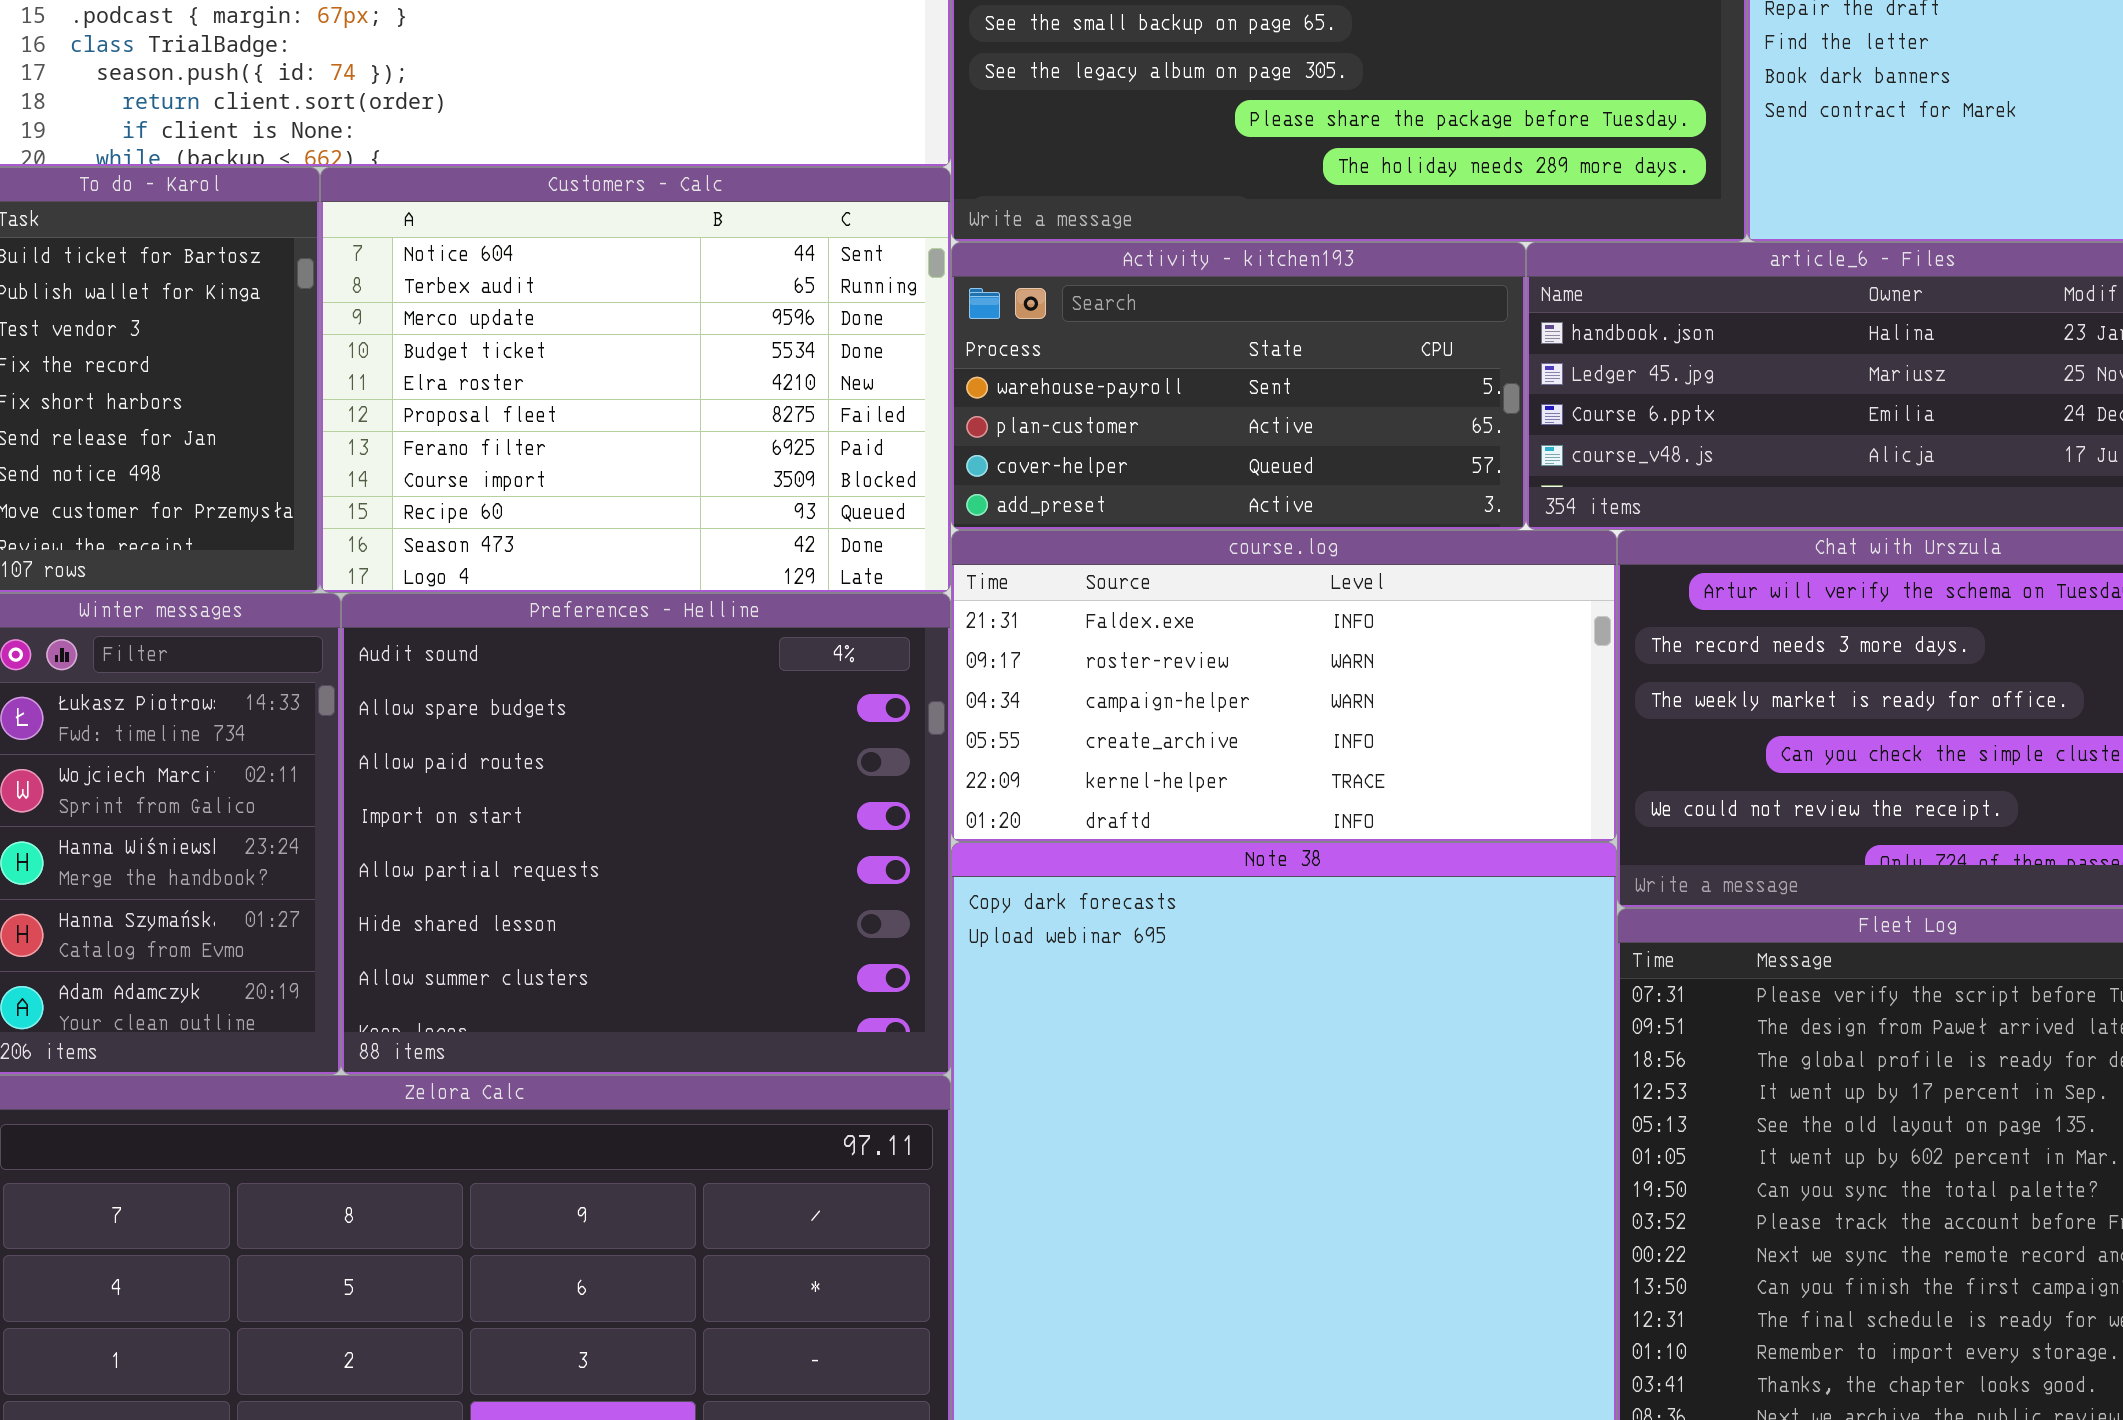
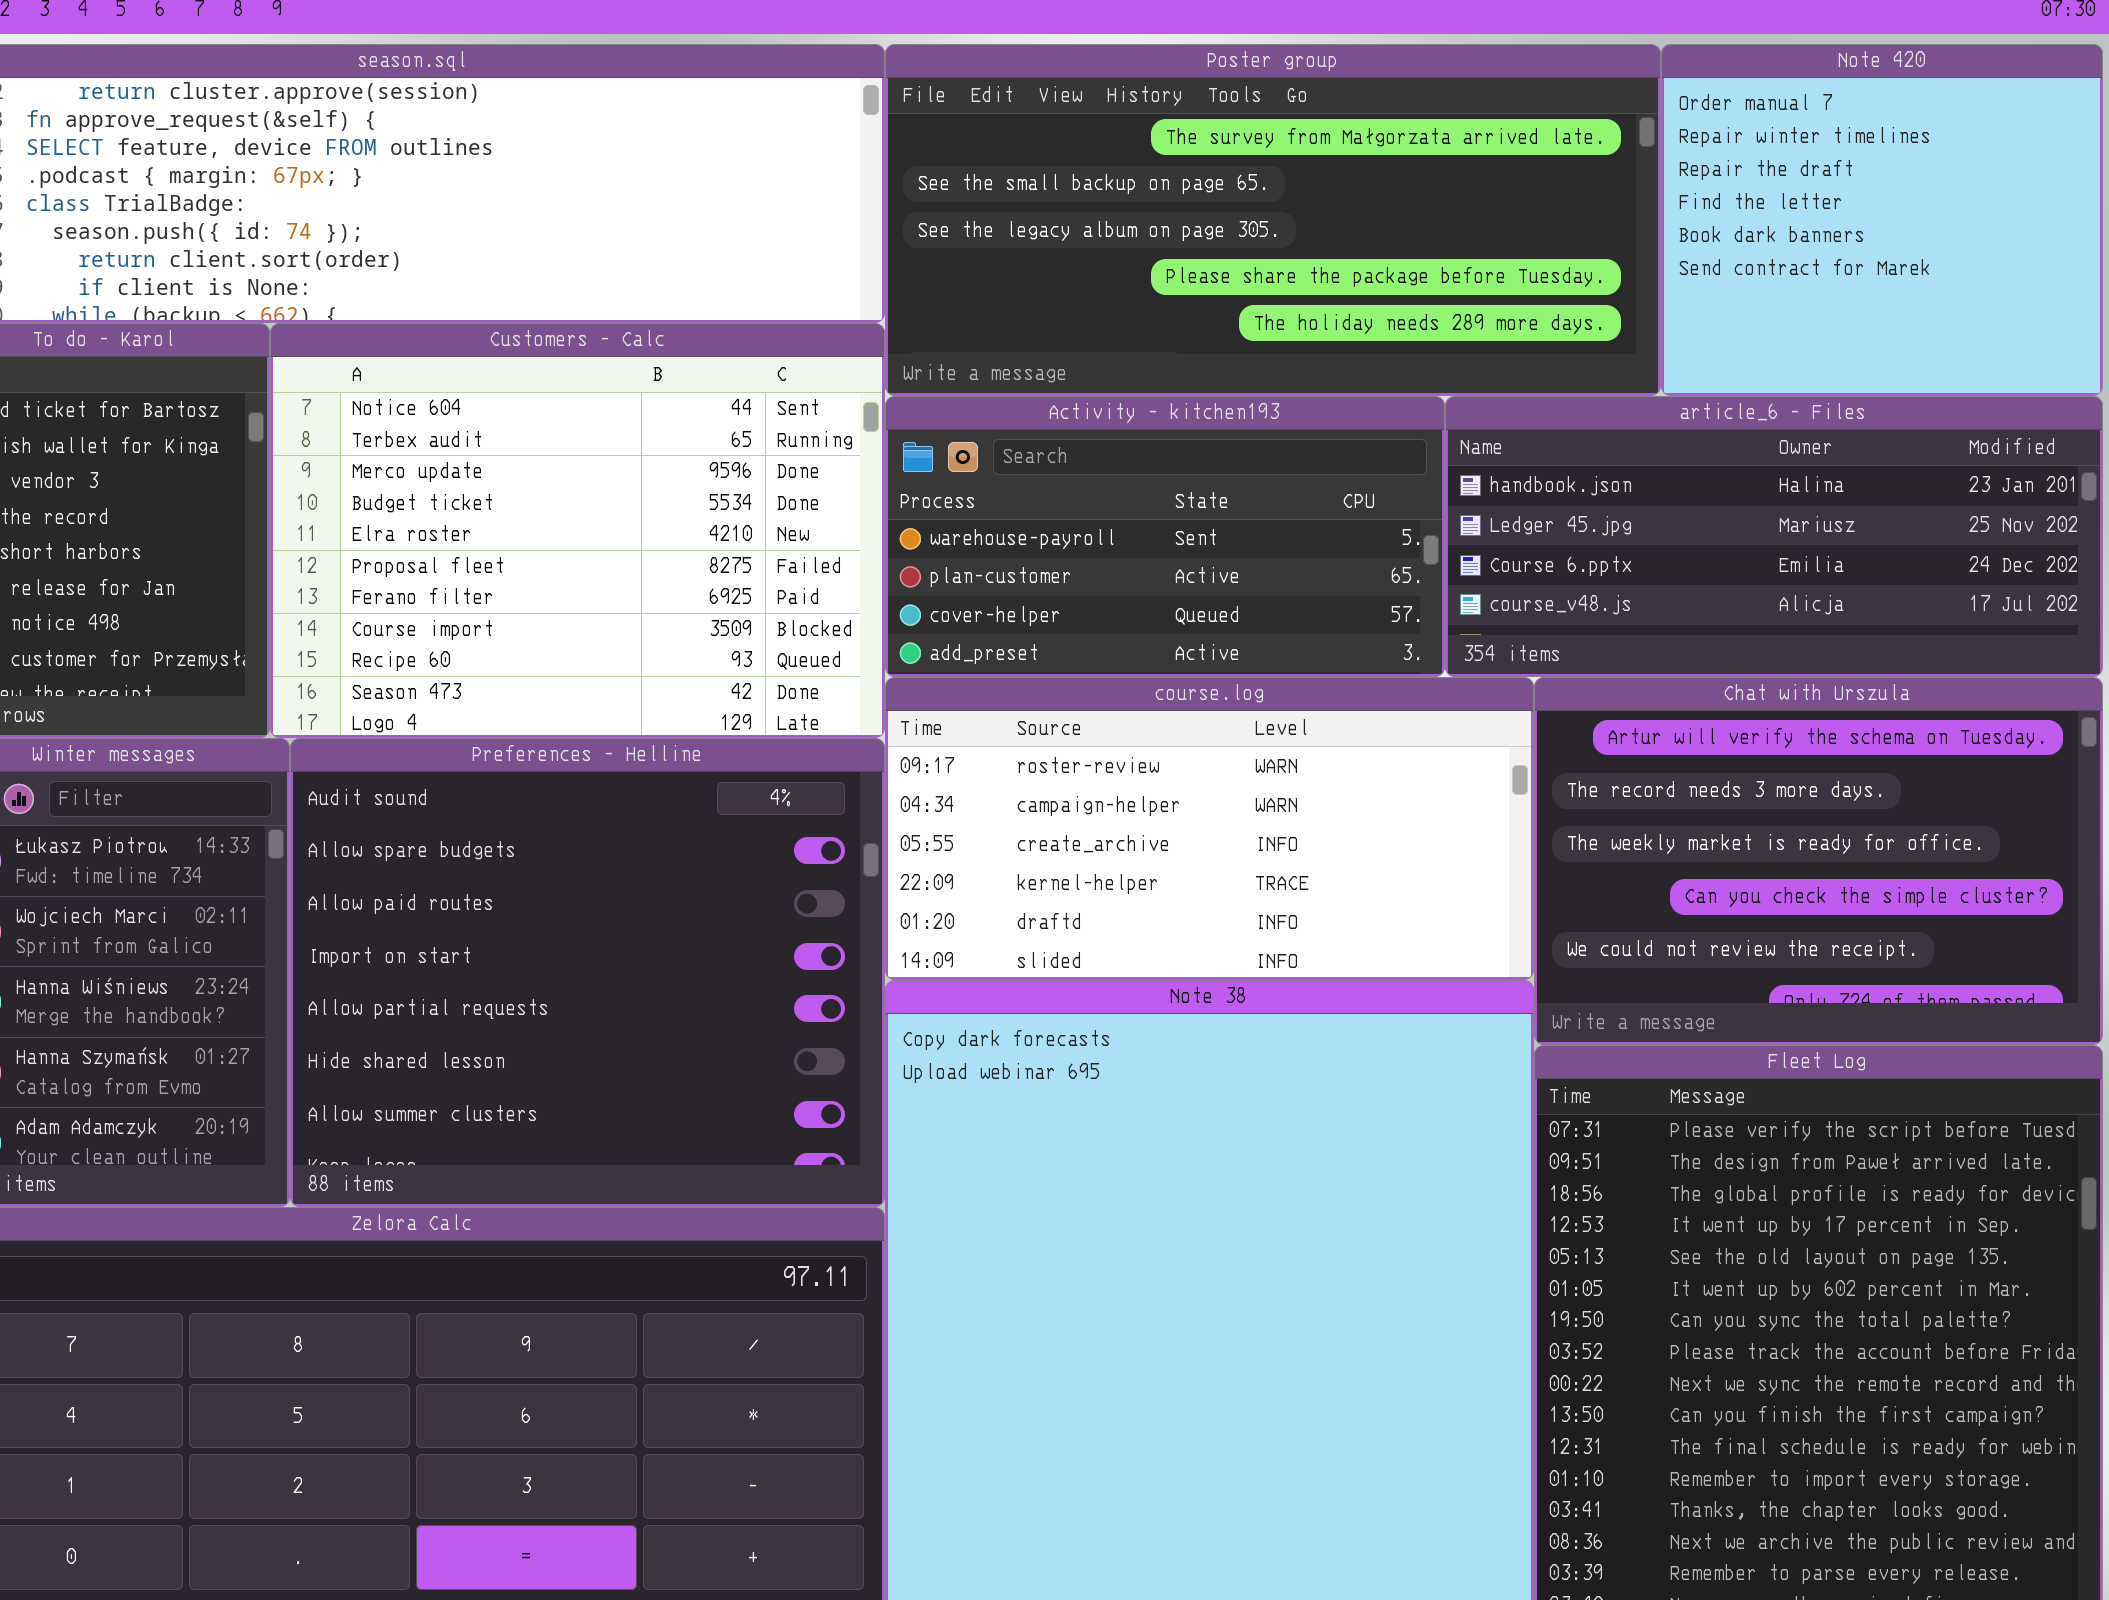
course.log: [951,530,1617,842] -> [885,677,1534,980], scrolled down 1 row

